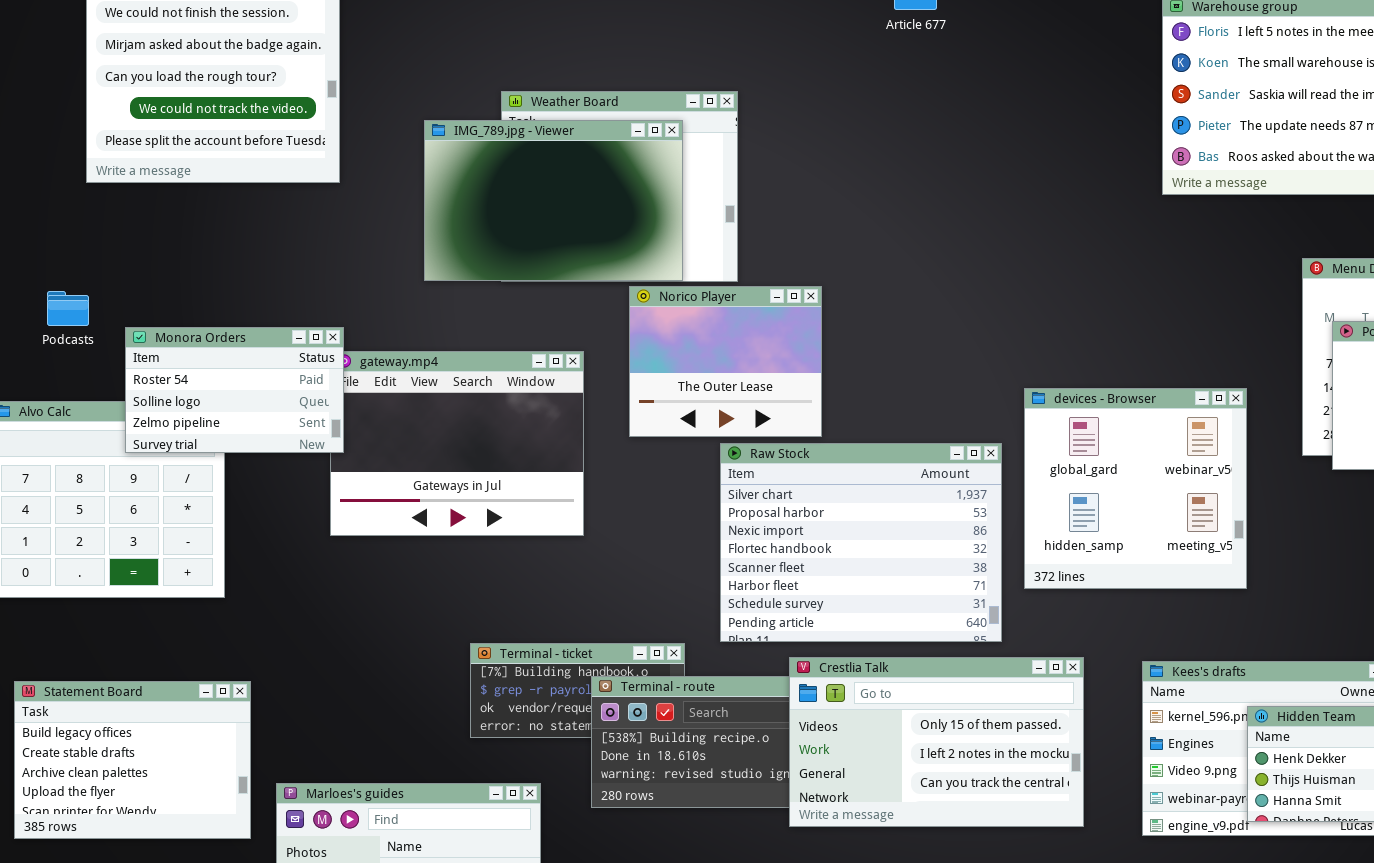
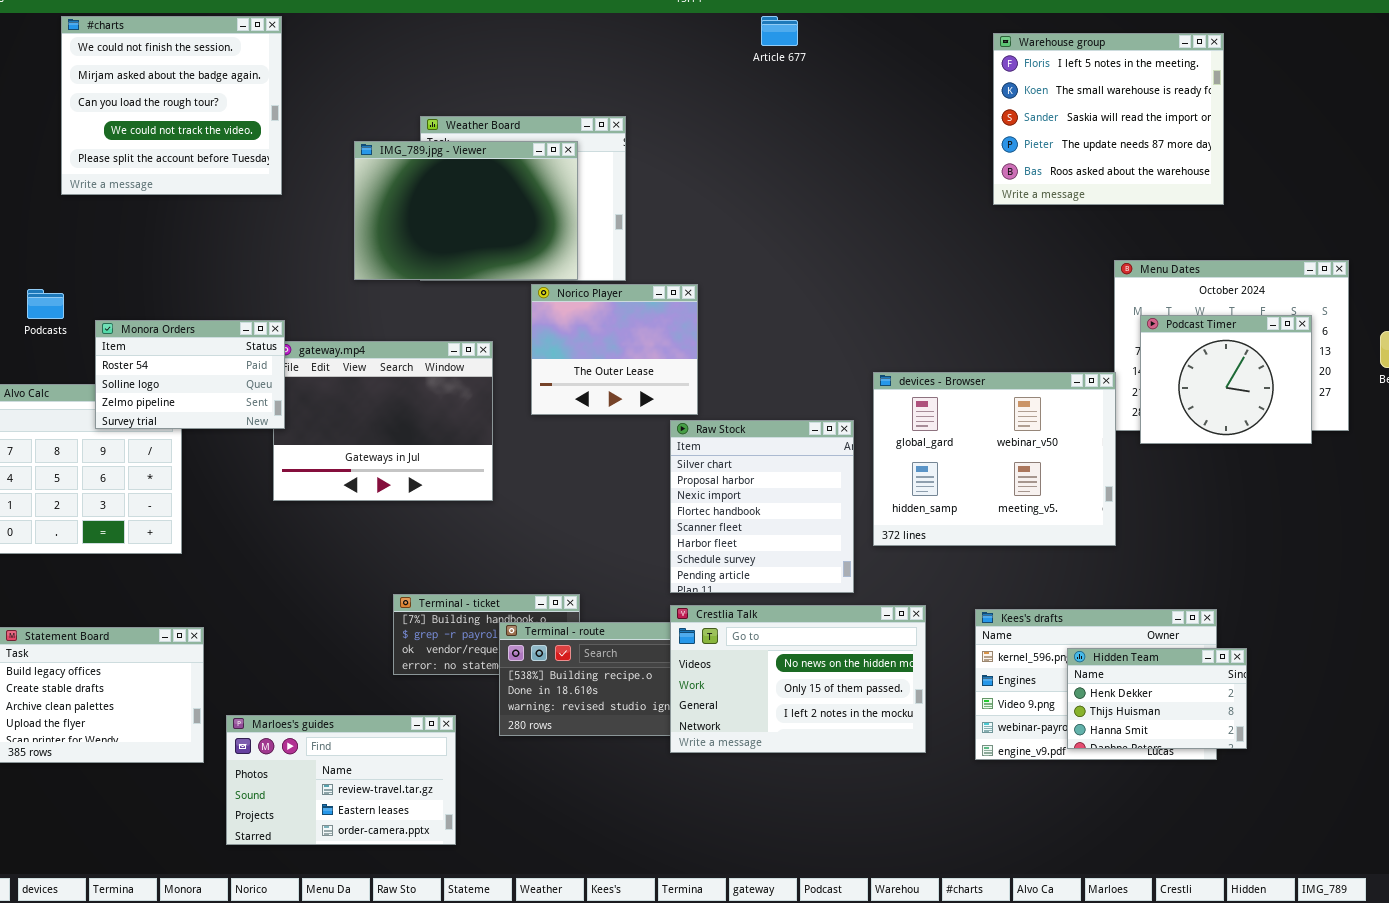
devices - Browser: [1024,388,1247,589] -> [873,372,1116,546], resized
Raw Stock: [720,443,1002,642] -> [670,420,854,593], resized
Crestlia Talk: [789,657,1084,827] -> [670,605,926,753], scrolled up 1 row

